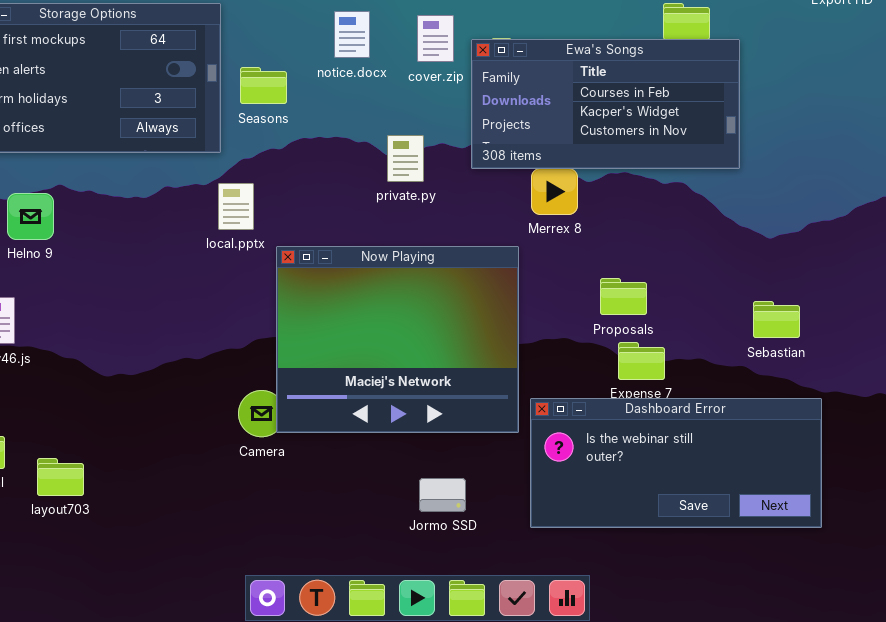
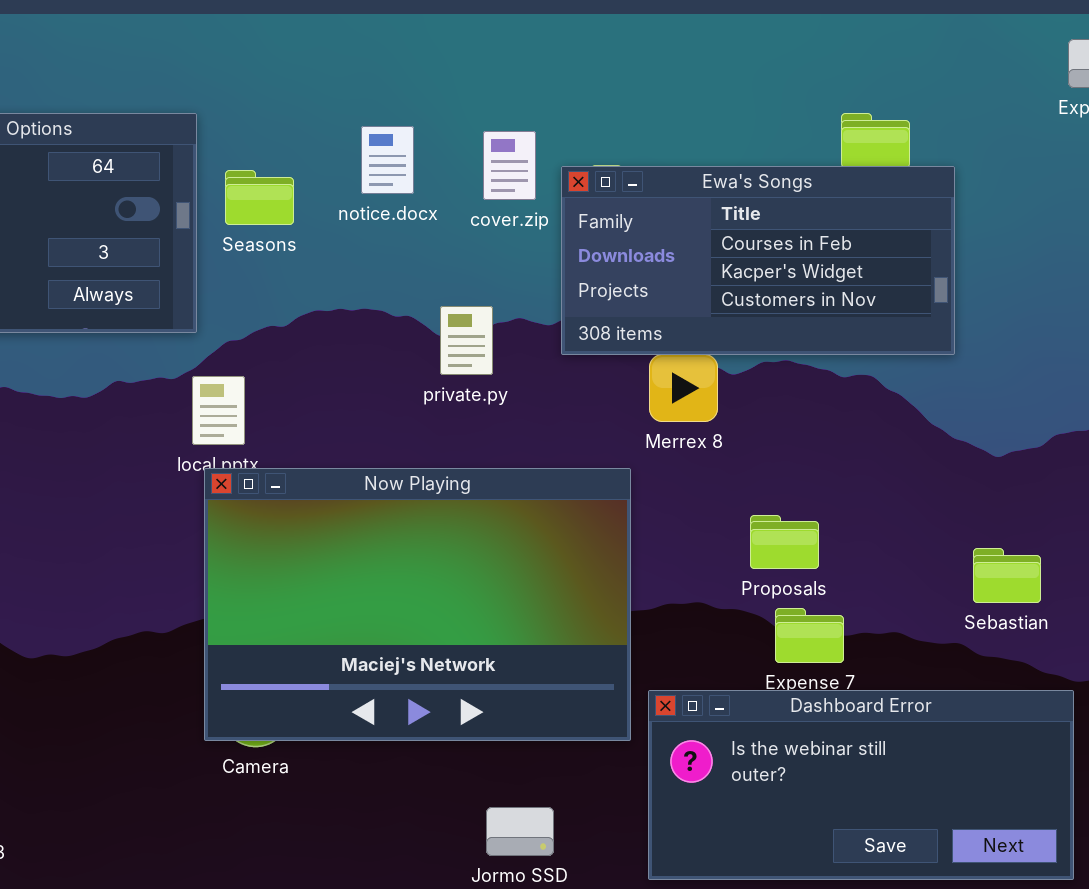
Seasons: [240,67,287,104] -> [225,170,294,225], moved
Now Playing: [276,246,519,433] -> [204,468,631,741], resized

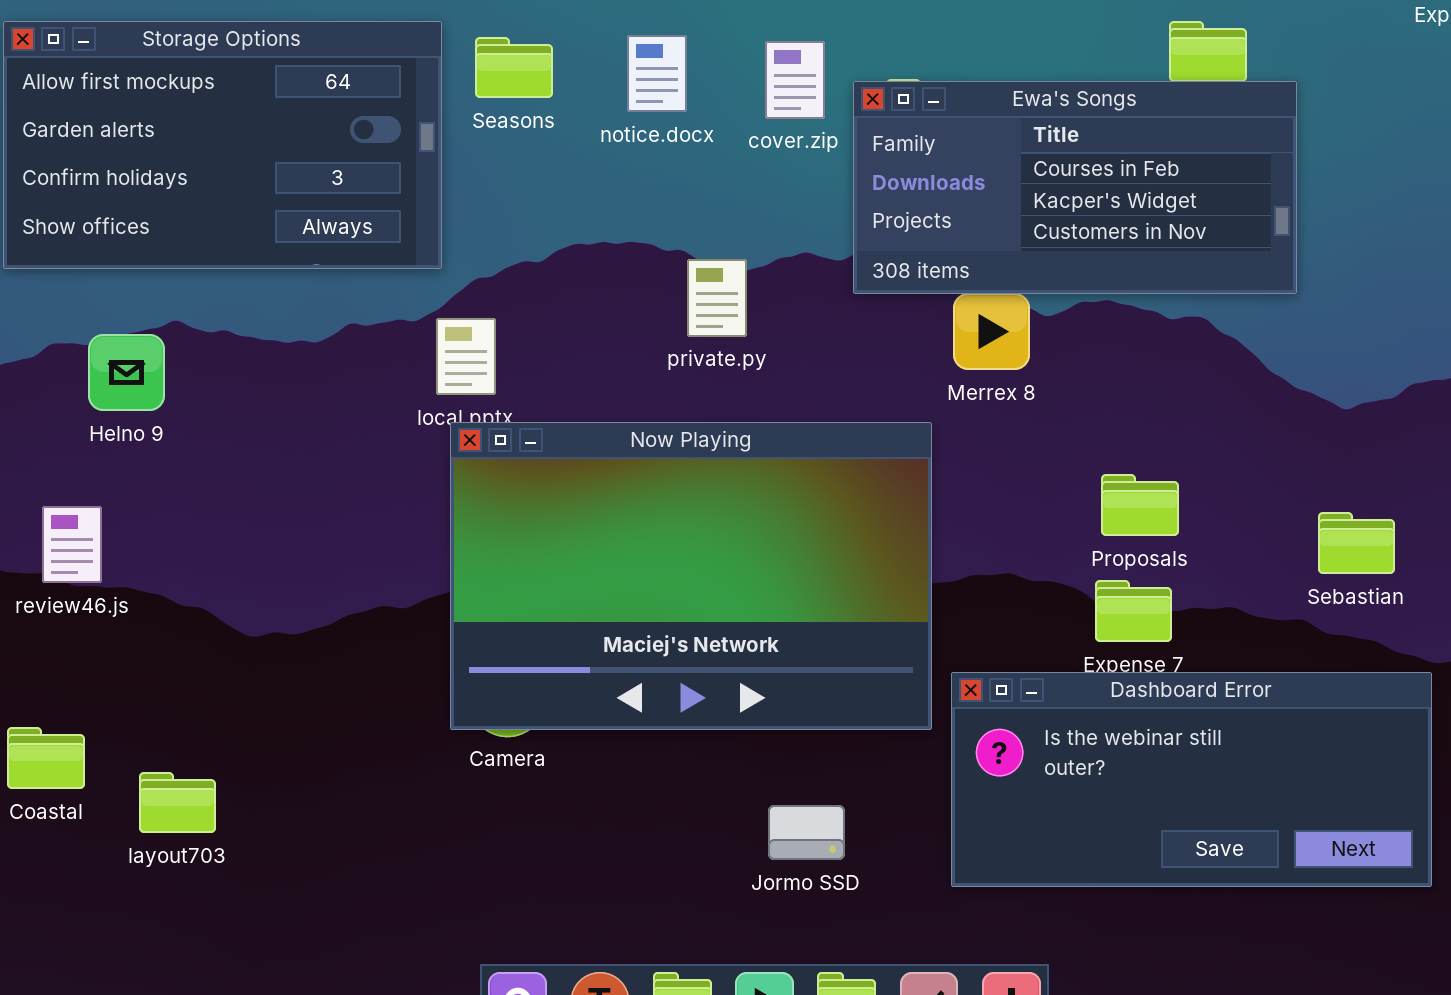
Seasons: [225,170,294,225] -> [475,37,553,98], moved
private.py: [440,306,493,375] -> [687,259,747,337], moved
Proposals: [750,515,819,569] -> [1101,474,1179,536], moved

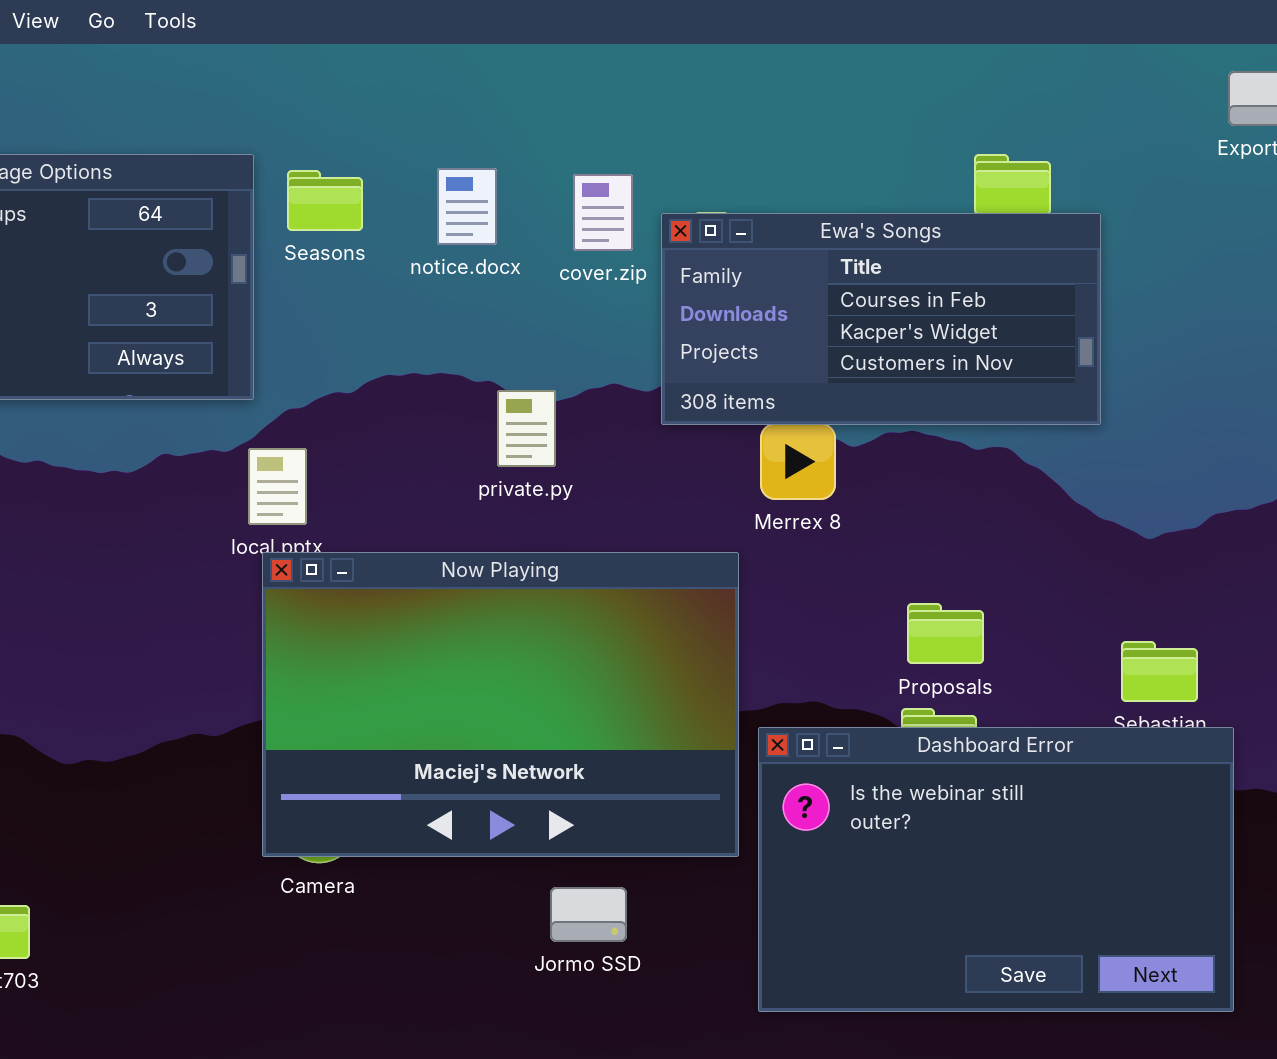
Dashboard Error: [951,672,1432,887] -> [758,727,1234,1012], resized
Jormo SSD: [768,805,845,860] -> [550,887,627,942], moved

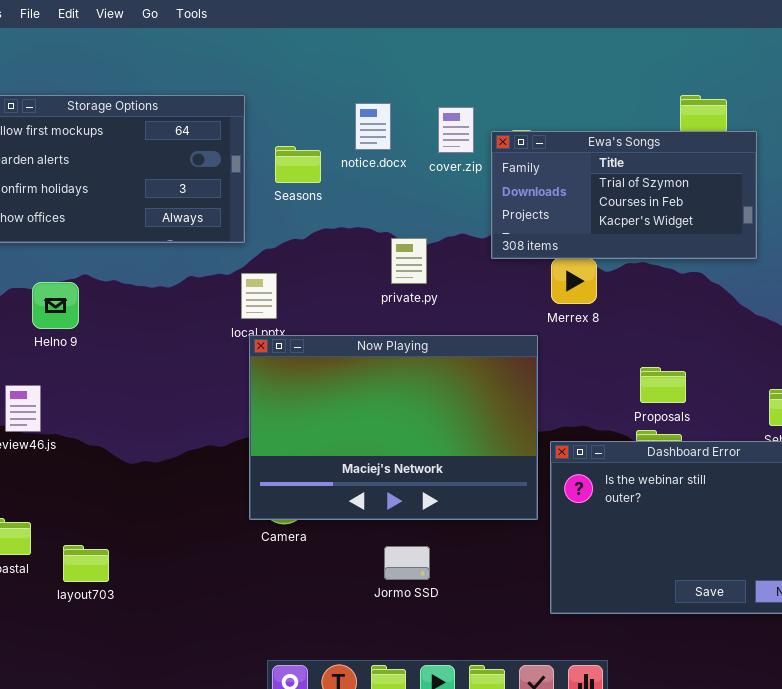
Seasons: [287,170,363,231] -> [275,146,321,183], moved
Ewa's Songs: [661,213,1101,425] -> [491,131,757,259], scrolled up 1 row
Jormo SSD: [550,887,627,942] -> [384,546,430,580], moved

